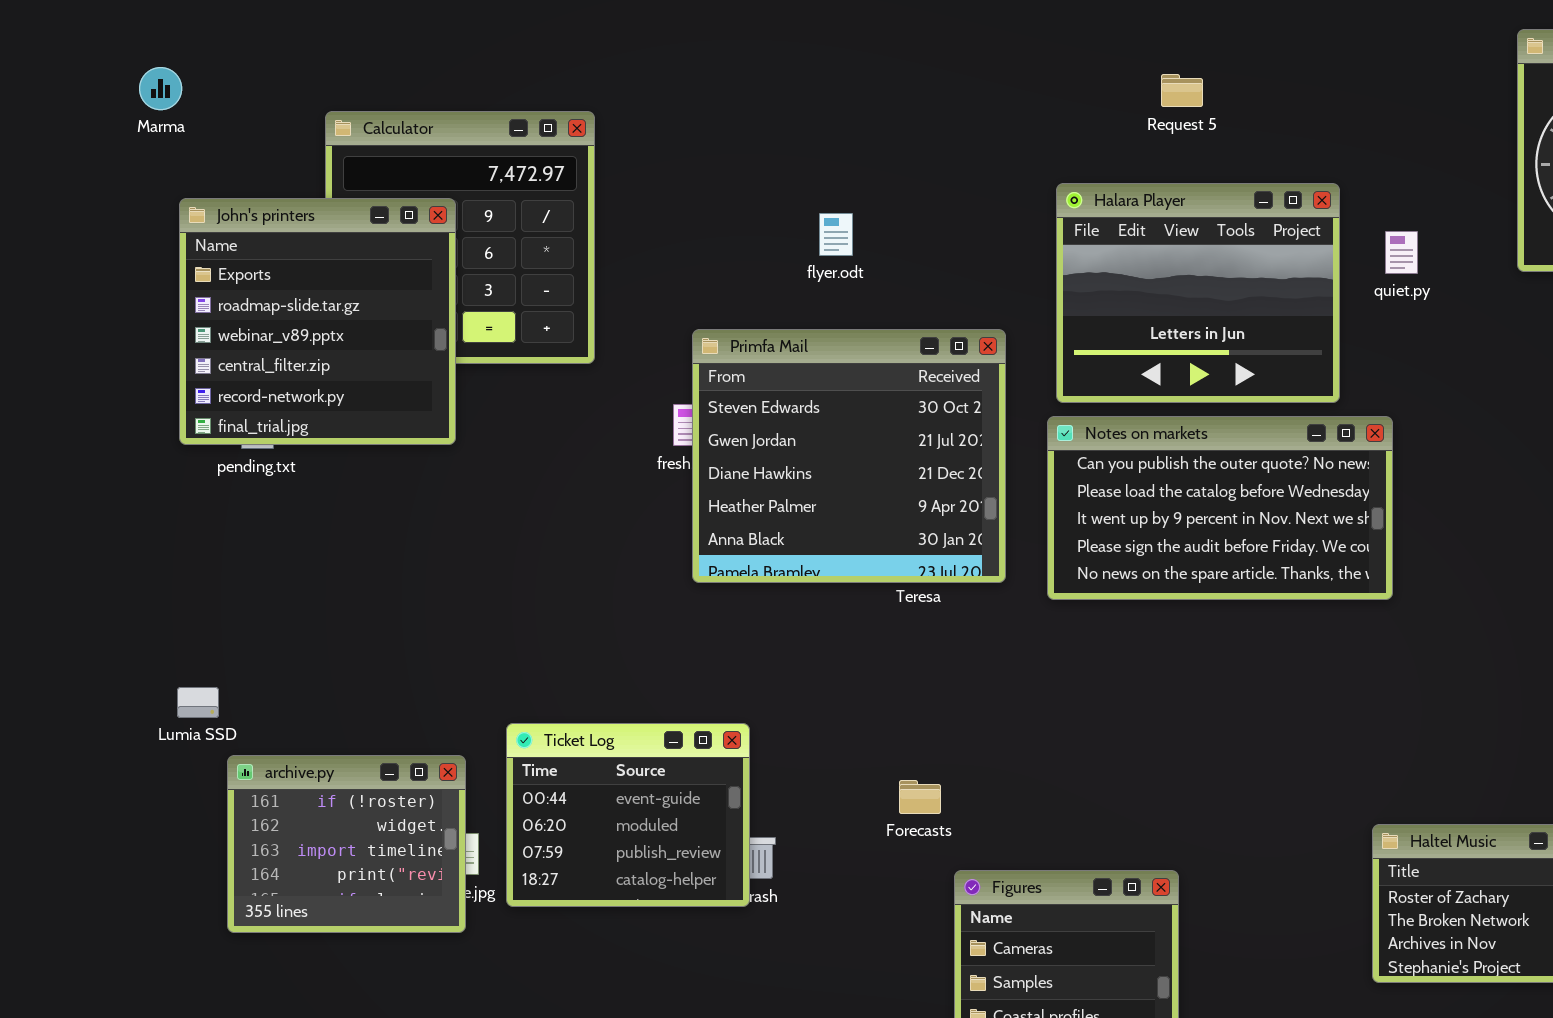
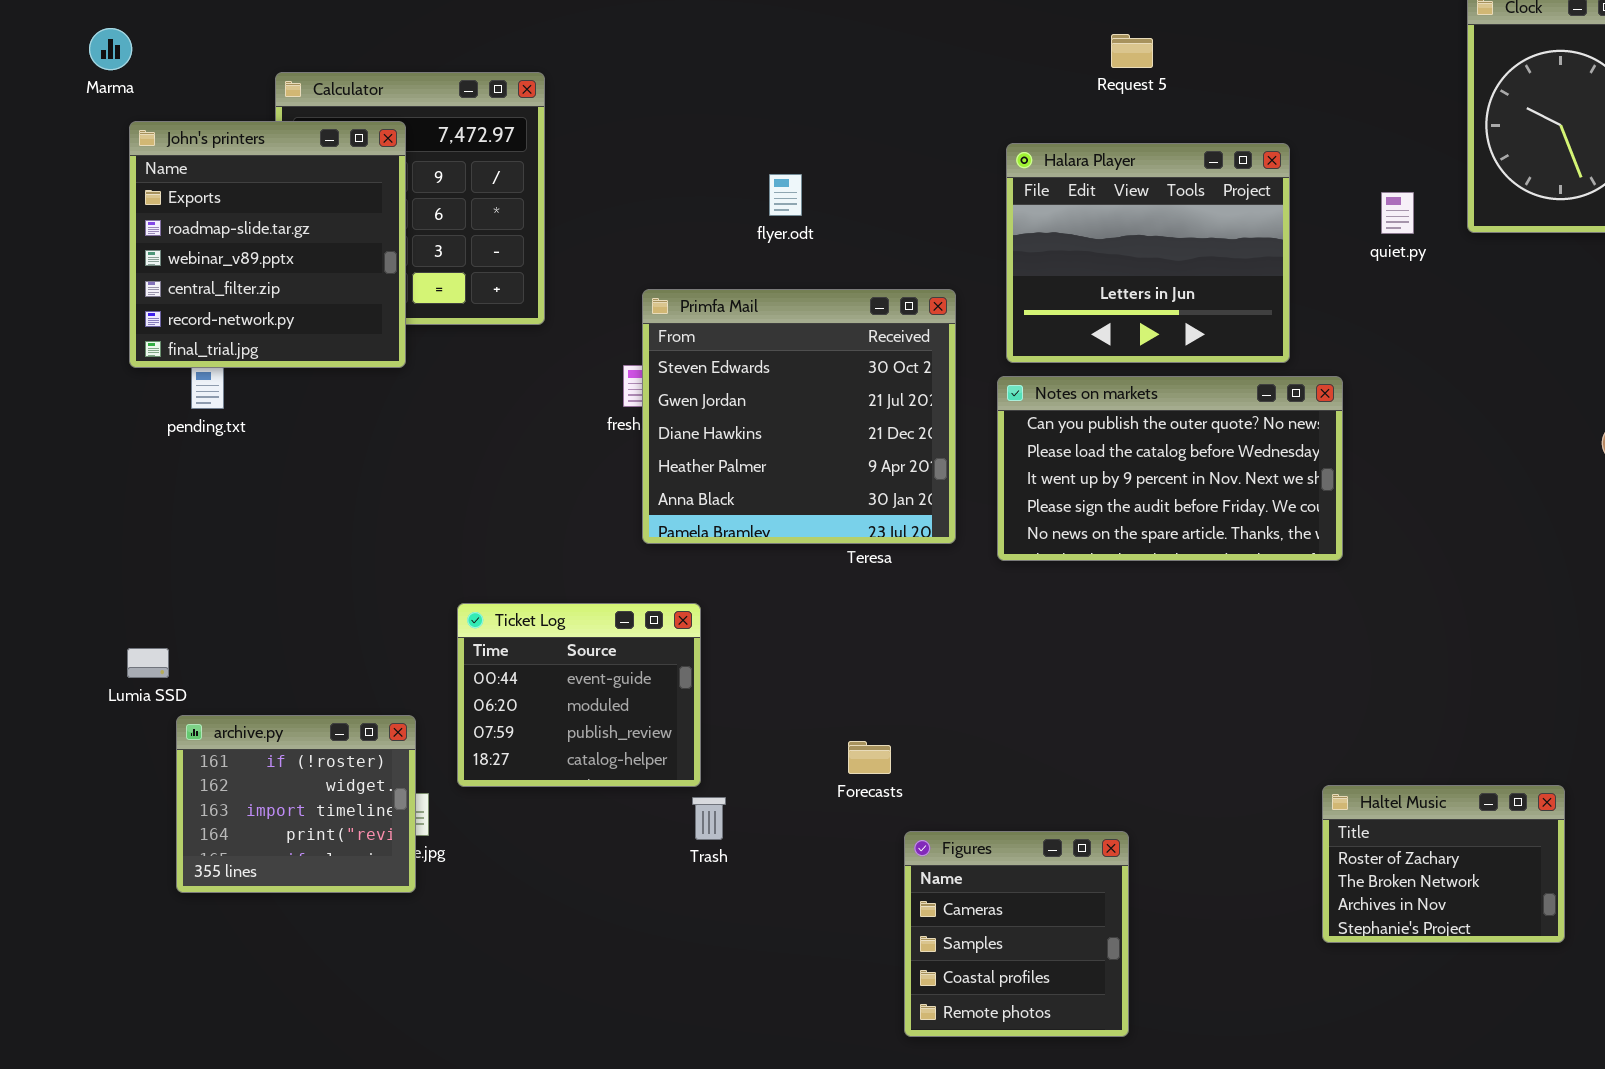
John's printers: [179,198,456,445] -> [129,121,406,368], moved
quiet.py: [1385,231,1418,274] -> [1381,192,1414,234], moved
Ticket Log: [506,723,750,907] -> [457,603,701,787], moved

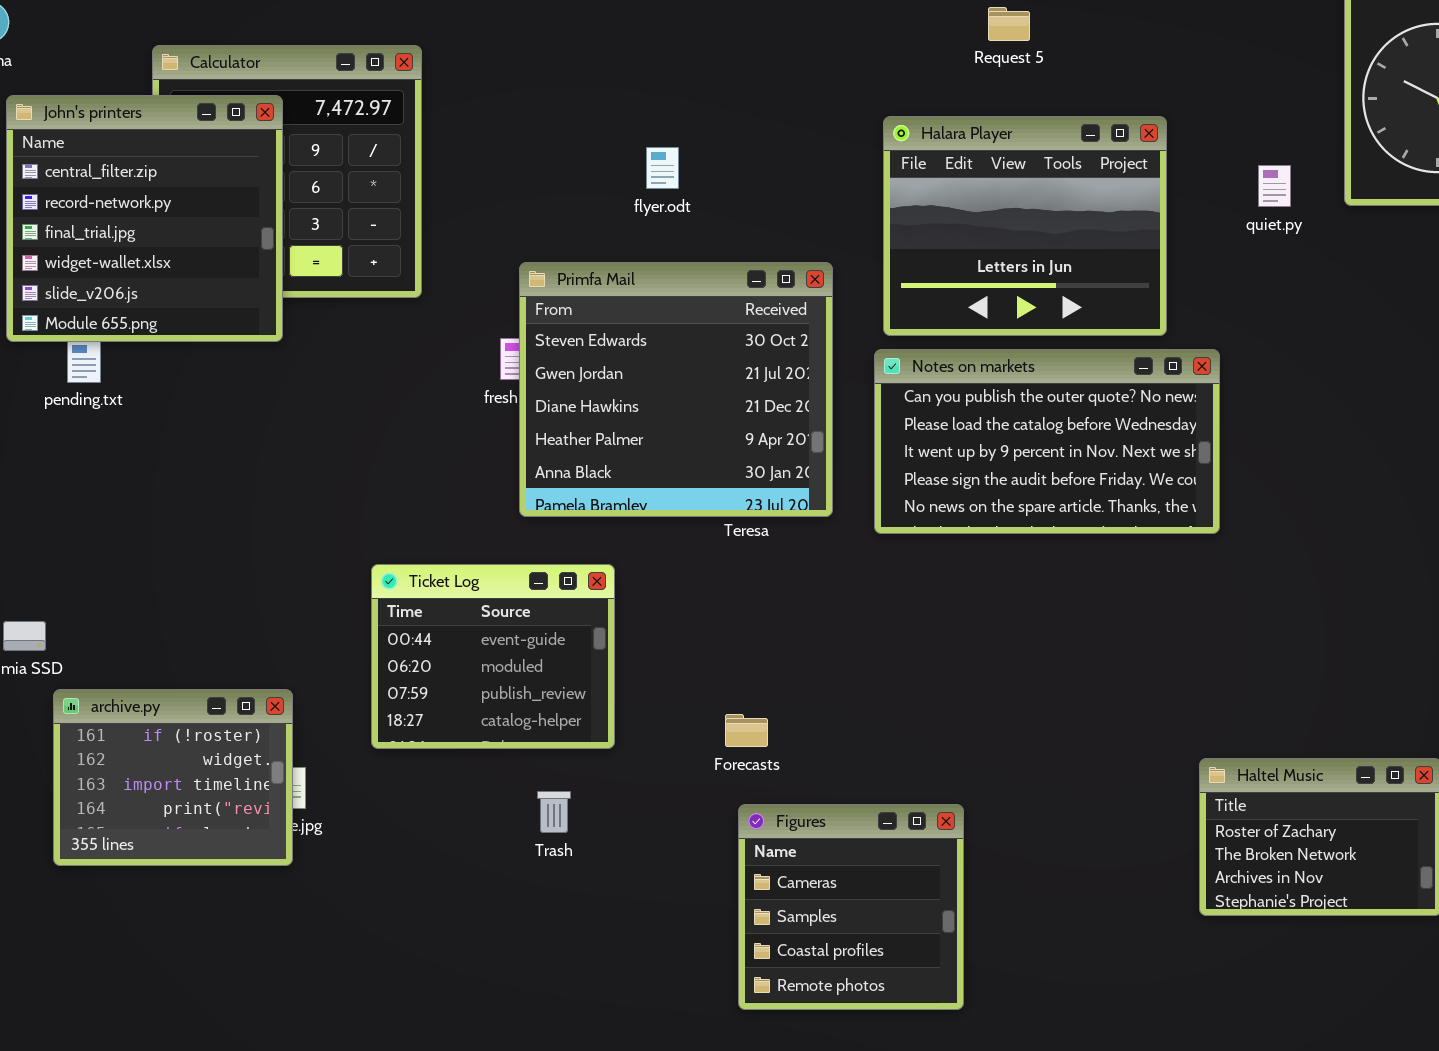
John's printers: [129,121,406,368] -> [6,95,283,342], scrolled down 3 rows
Ticket Log: [457,603,701,787] -> [371,564,615,749], moved
Trash: [692,797,726,840] -> [537,791,571,833], moved
Figures: [904,831,1129,1037] -> [738,804,964,1010], moved

